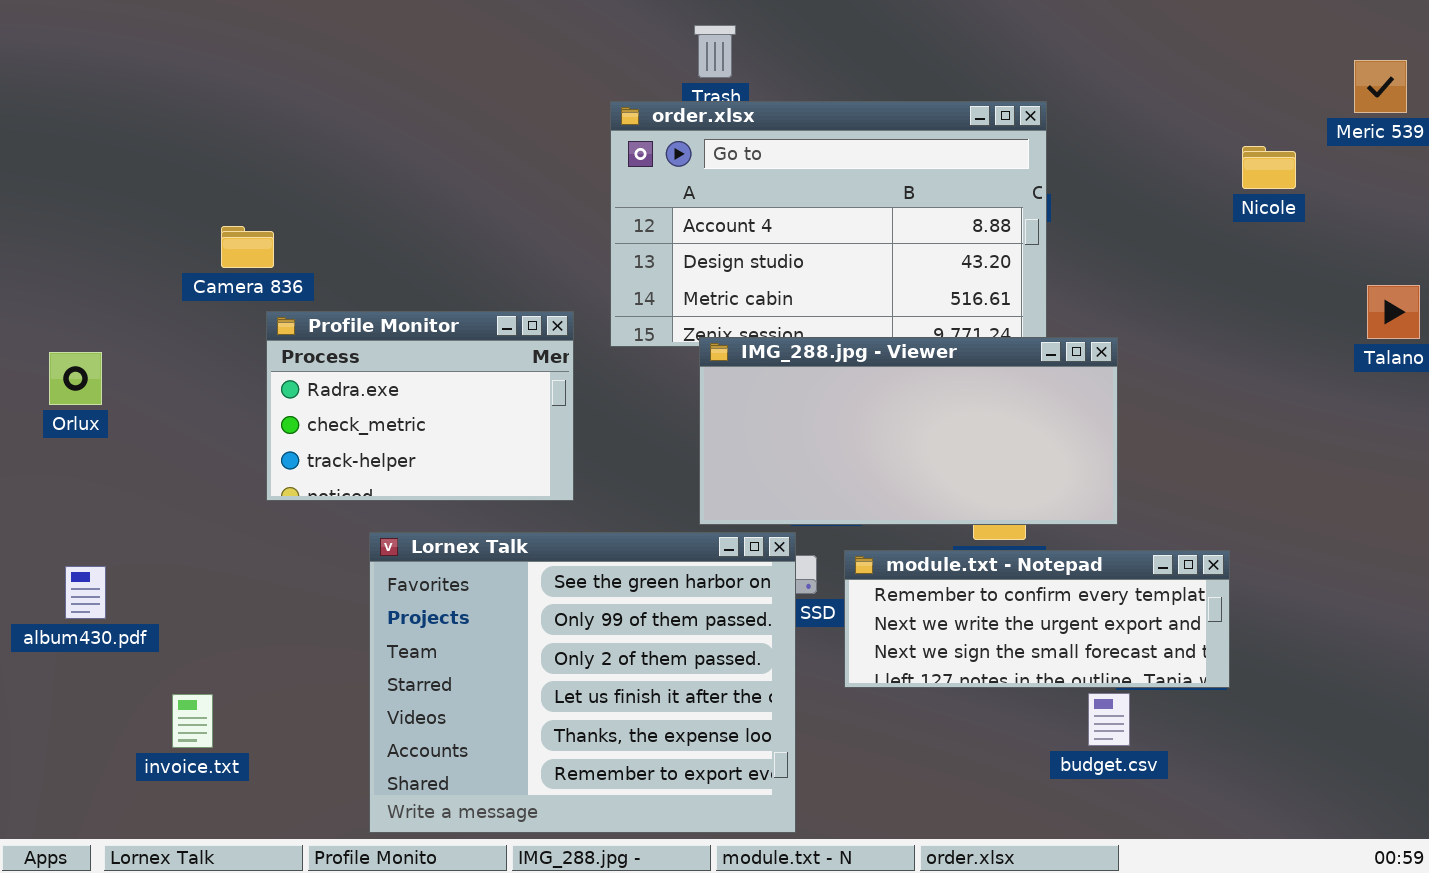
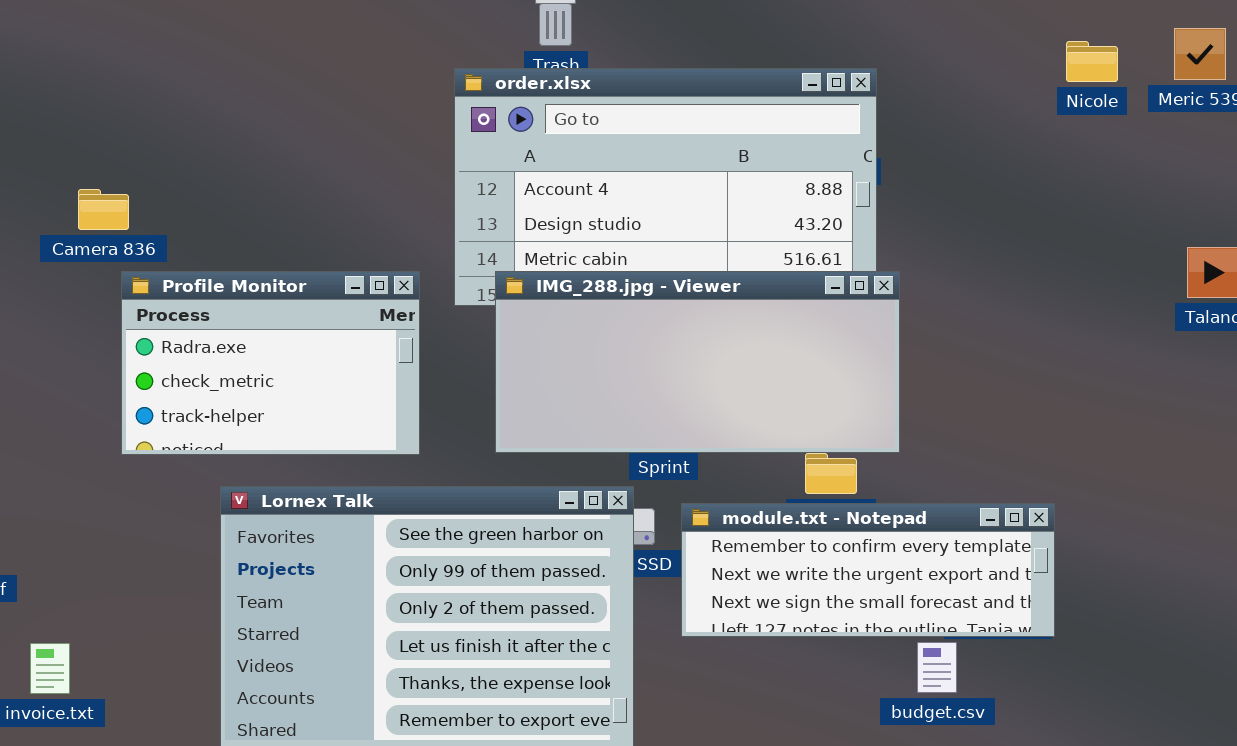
Nicole: [1242,146,1296,189] -> [1066,41,1118,82], moved
IMG_288.jpg - Viewer: [699,337,1118,525] -> [495,271,900,453], moved

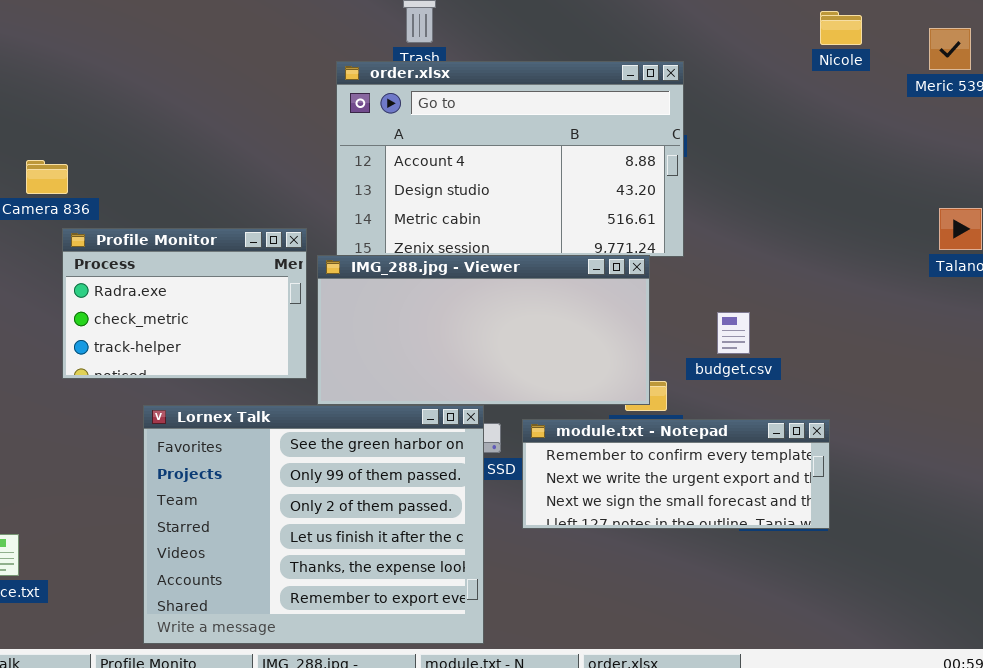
Nicole: [1066,41,1118,82] -> [820,11,862,45], moved
IMG_288.jpg - Viewer: [495,271,900,453] -> [317,255,650,405], moved
budget.csv: [917,642,957,693] -> [717,312,750,354], moved

